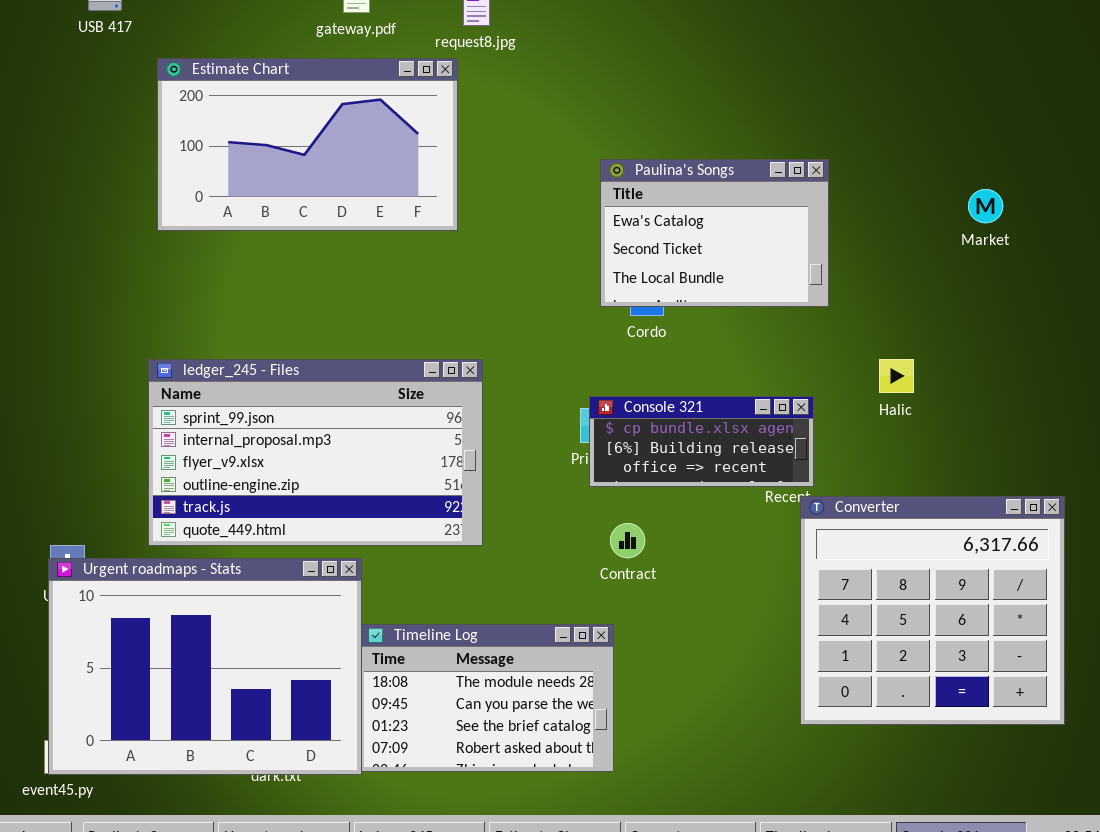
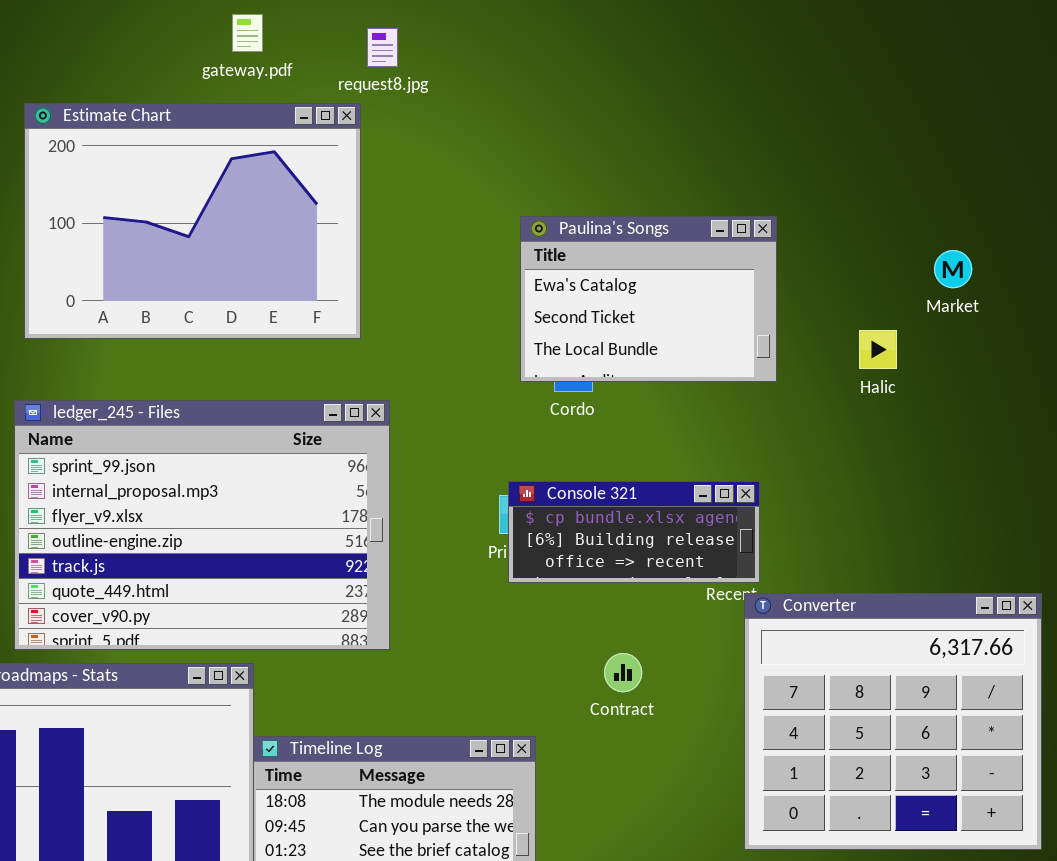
Estimate Chart: [157,58,458,231] -> [24,103,361,339], resized
ledger_245 - Files: [148,359,483,546] -> [14,400,390,650], resized
Halic: [879,359,914,393] -> [859,330,897,369], moved
Contract: [610,523,645,558] -> [604,653,642,692], moved

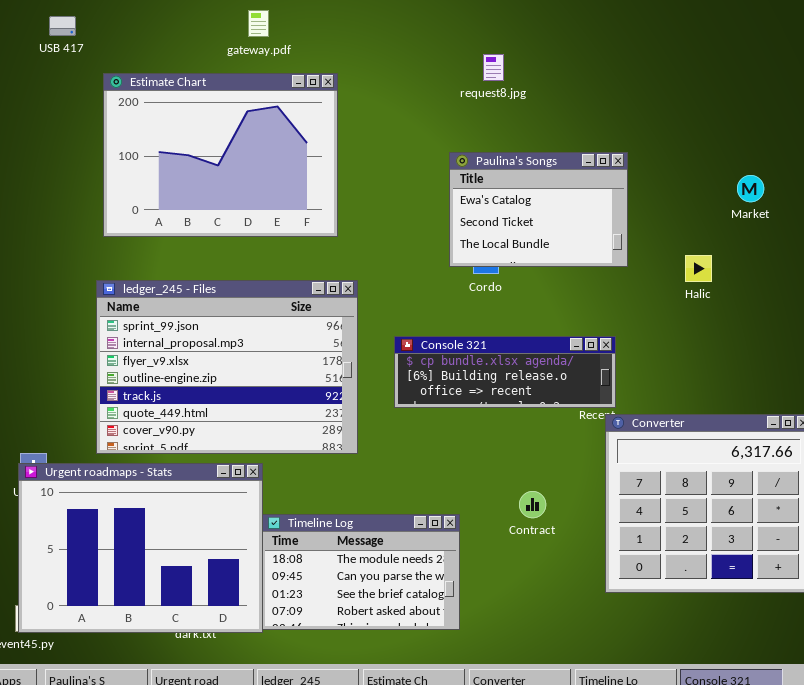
request8.jpg: [367,28,398,67] -> [483,54,504,81], moved
Halic: [859,330,897,369] -> [685,255,712,282], moved
Console 321: [508,481,760,583] -> [394,336,616,408], resized
Contract: [604,653,642,692] -> [519,491,546,518], moved

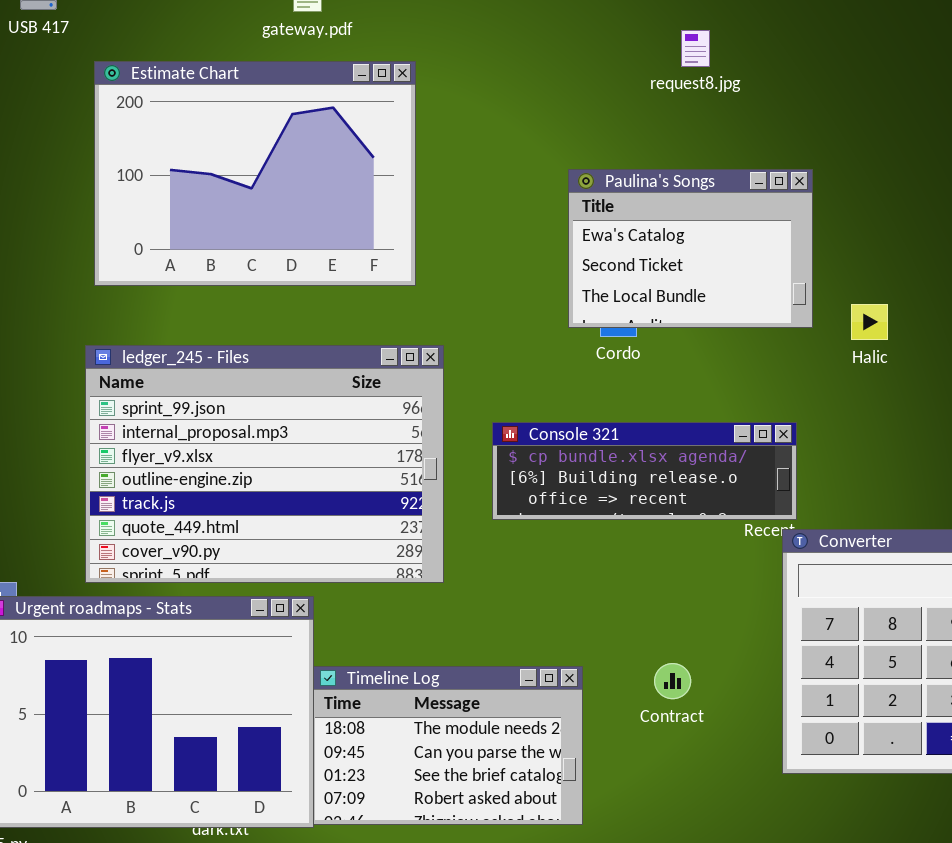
request8.jpg: [483,54,504,81] -> [681,30,710,67], moved
Halic: [685,255,712,282] -> [851,304,888,340], moved
Contract: [519,491,546,518] -> [654,663,691,699], moved

